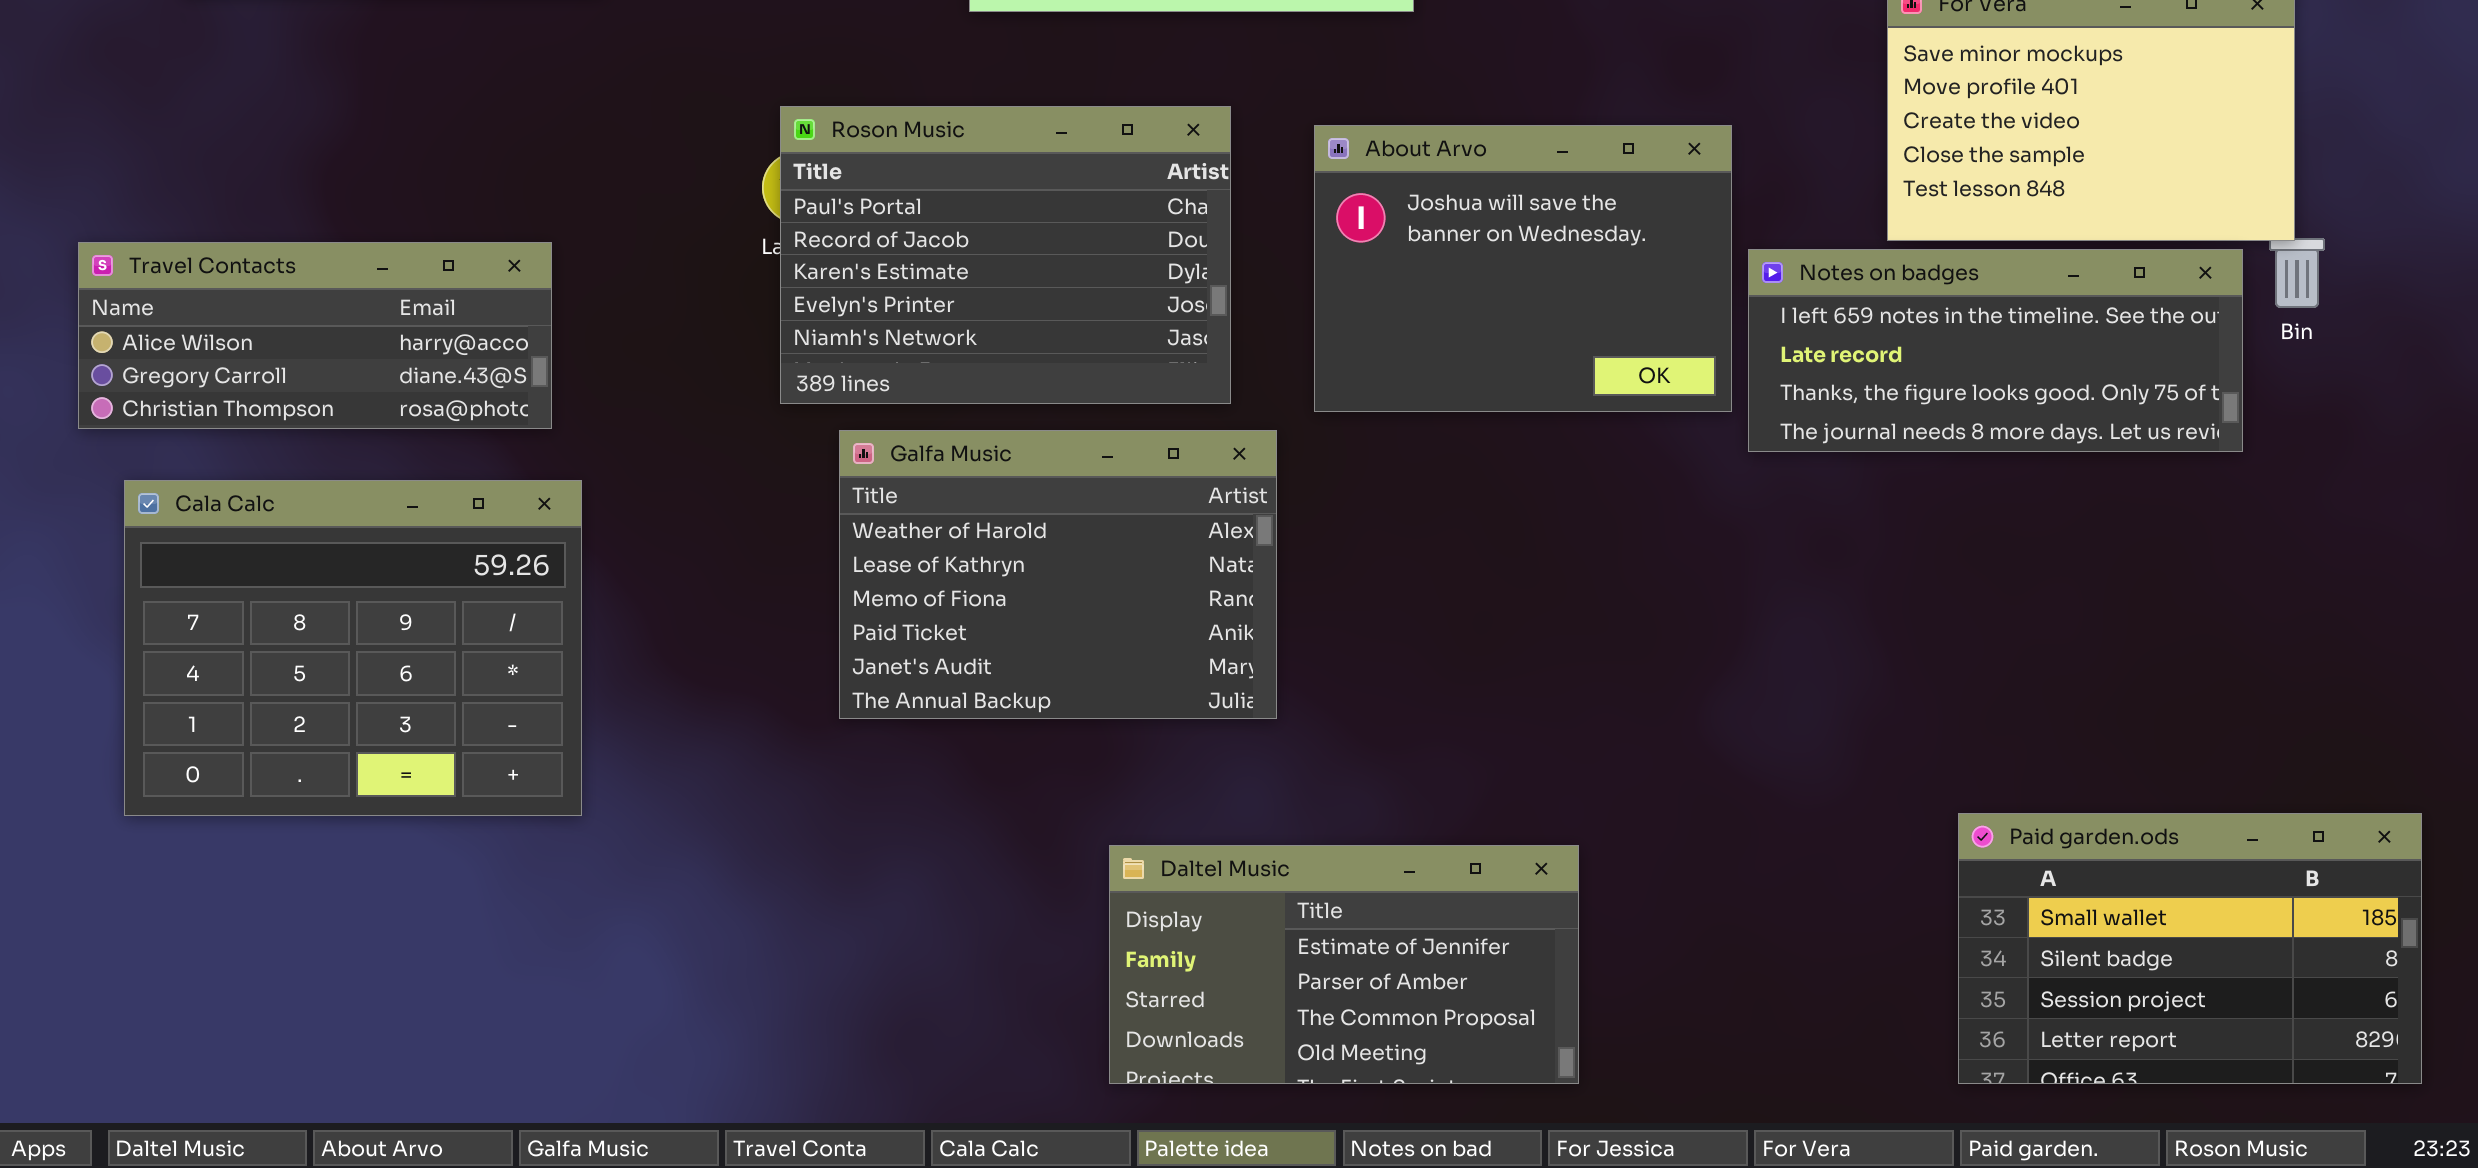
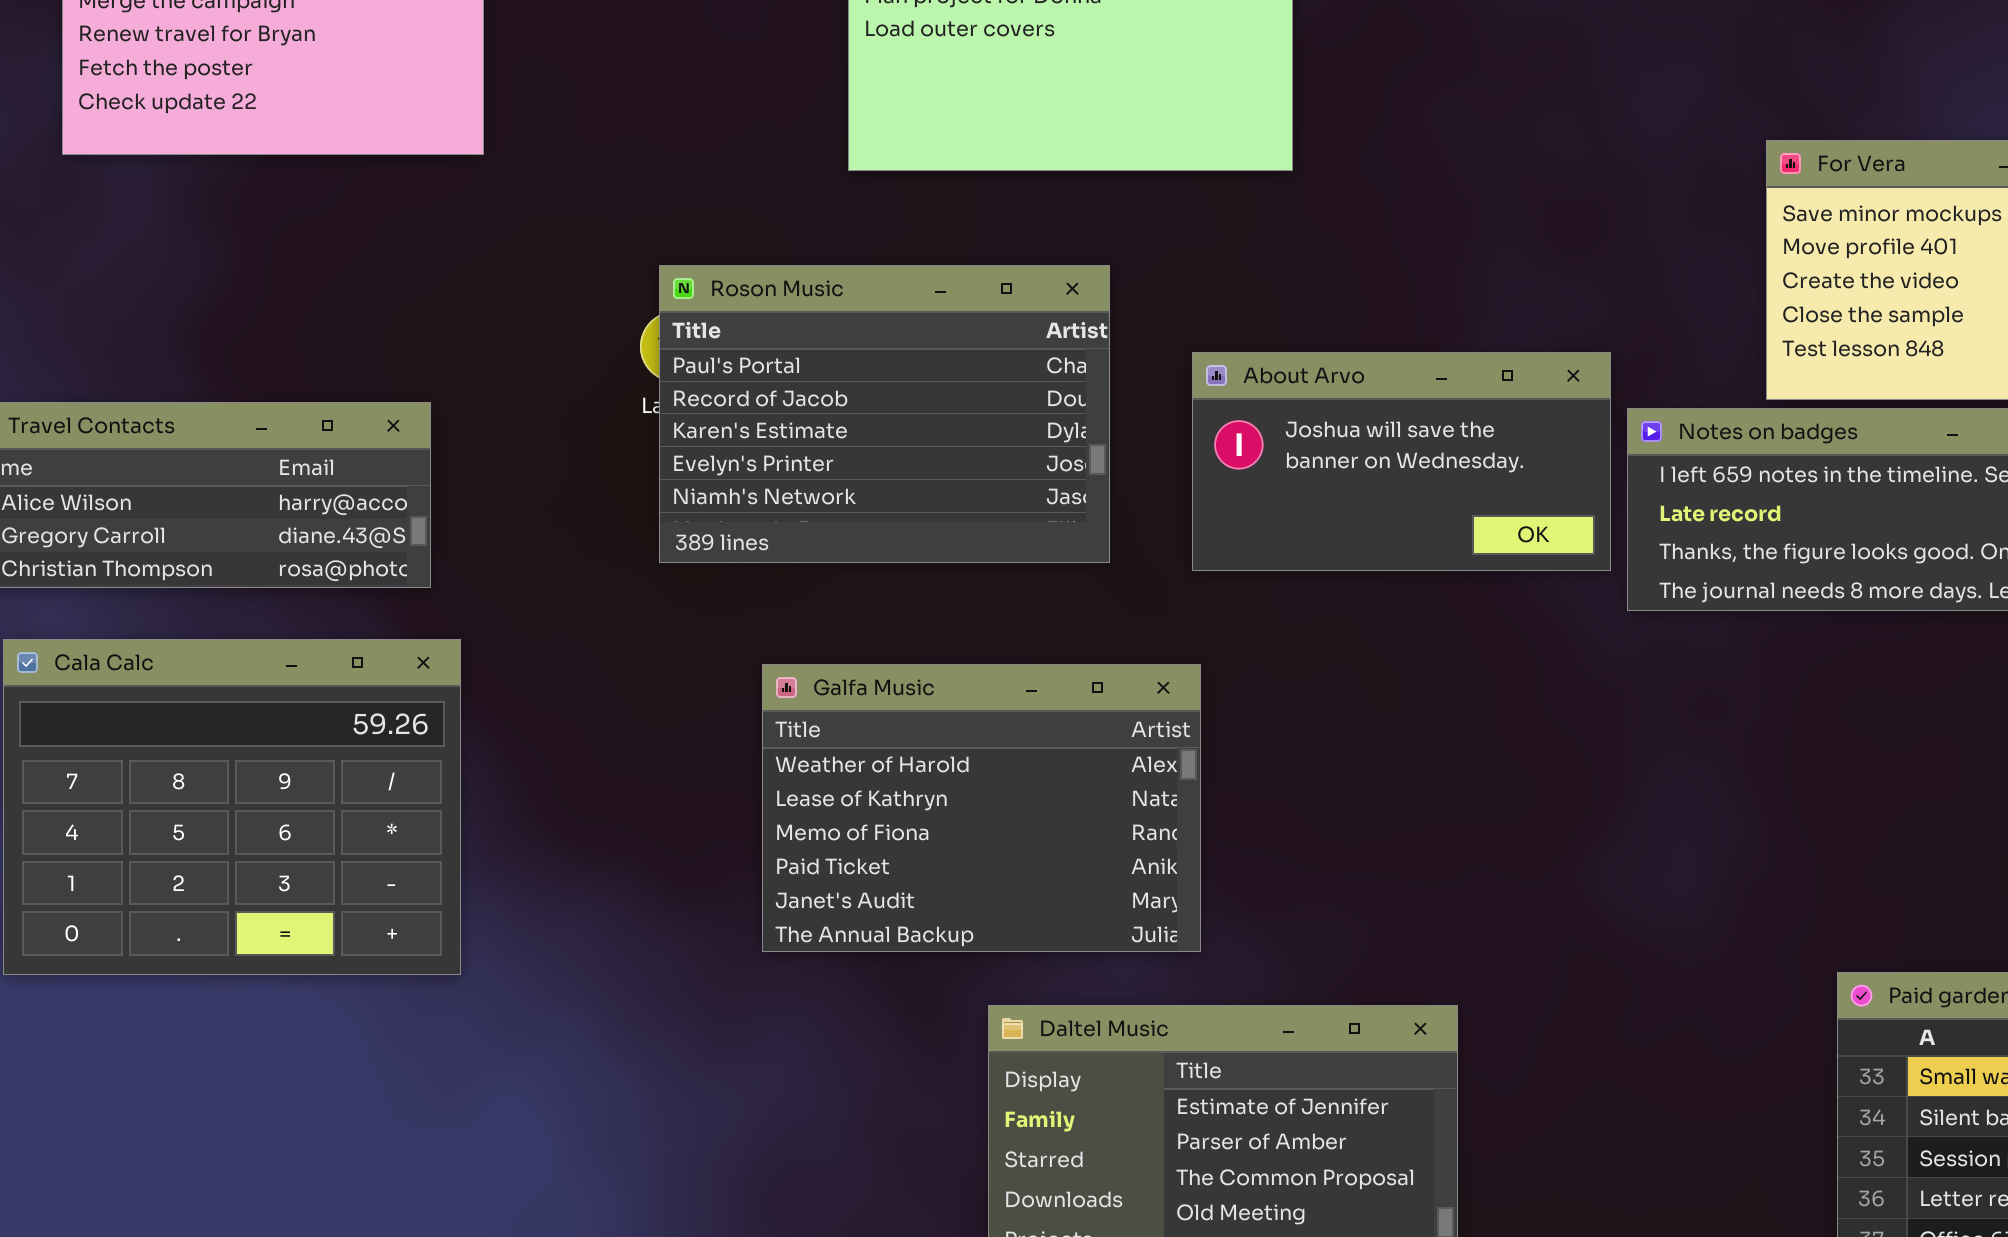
About Arvo: [1314,125,1732,412] -> [1192,352,1611,571], resized
Galfa Music: [839,430,1277,719] -> [762,664,1201,952], moved

